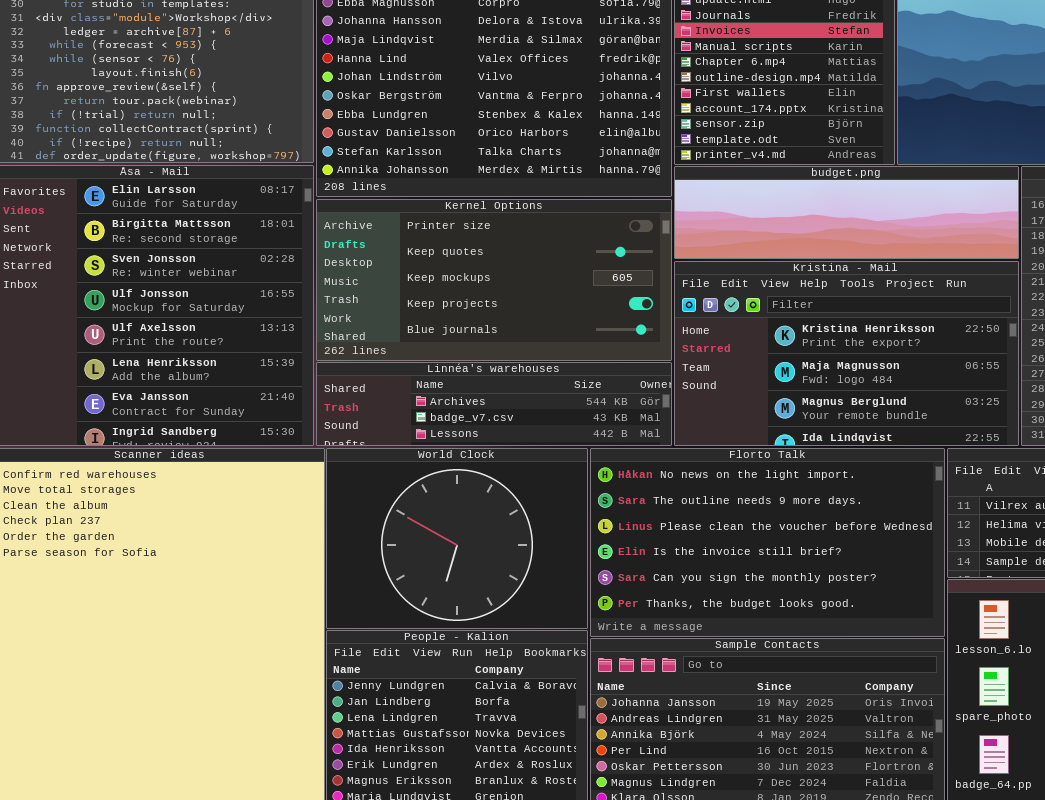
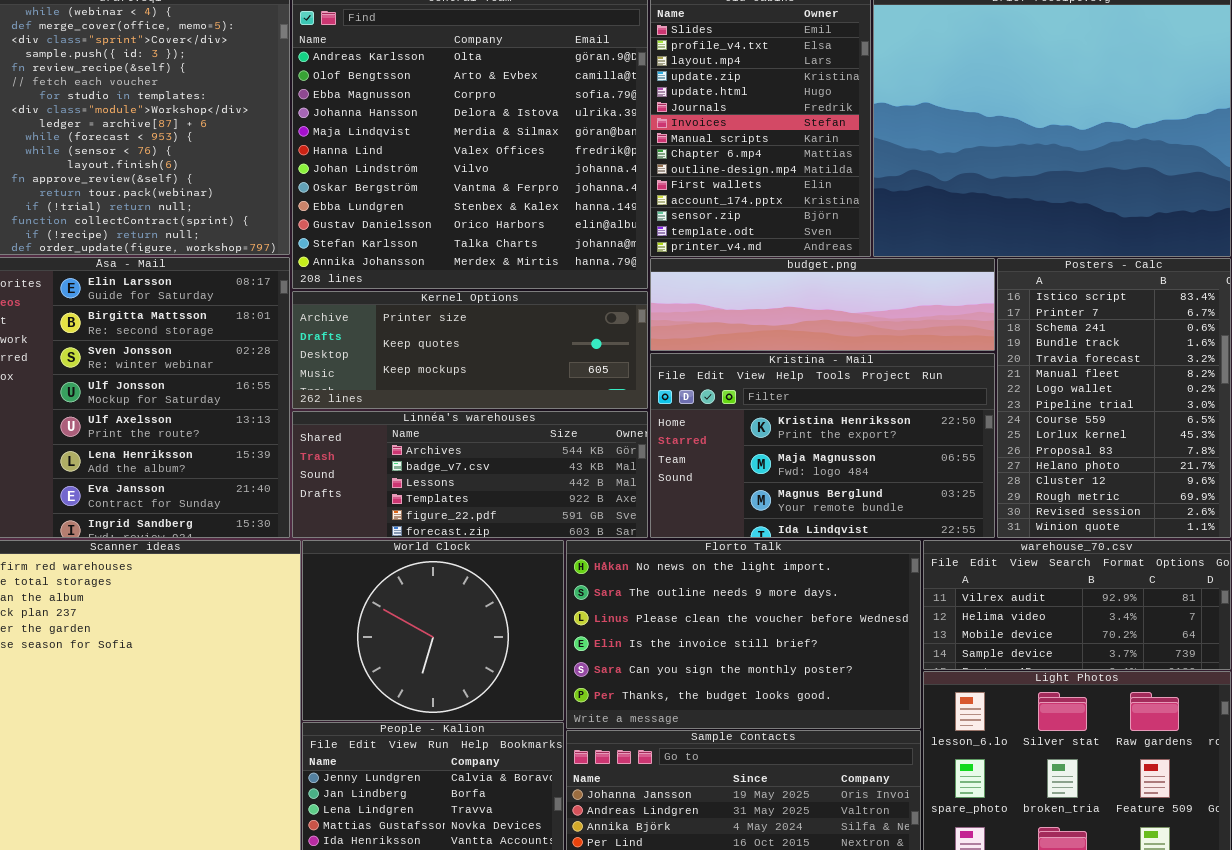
Kernel Options: [316,199,672,361] -> [292,291,648,409], resized
Linnéa's warehouses: [316,362,672,446] -> [292,411,648,538], resized

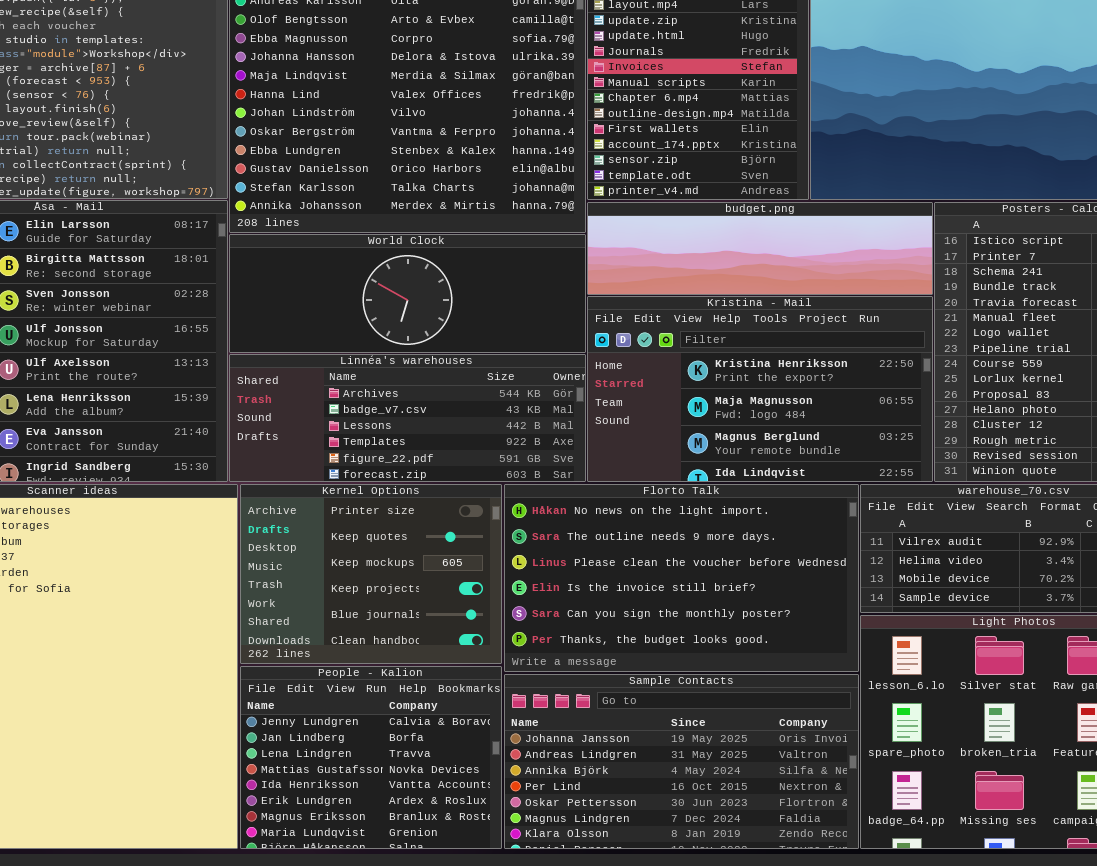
Kernel Options: [292,291,648,409] -> [240,484,502,664], moved, resized
World Clock: [302,540,564,721] -> [229,234,586,353], moved, resized

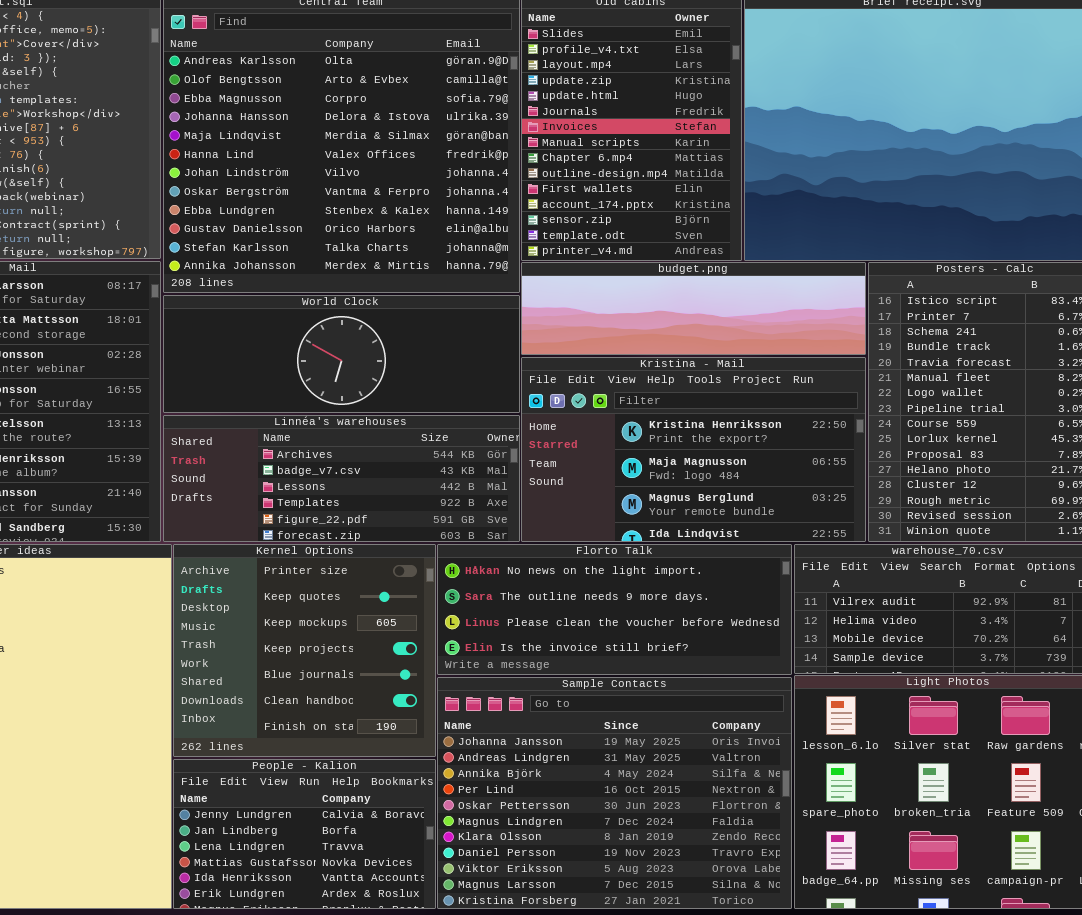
Kernel Options: [240,484,502,664] -> [173,544,436,757], resized
Florto Talk: [504,484,859,672] -> [437,544,792,675], resized
People - Kalion: [240,666,502,849] -> [173,759,436,909], resized
Sample Contacts: [504,674,859,849] -> [437,677,792,909], resized

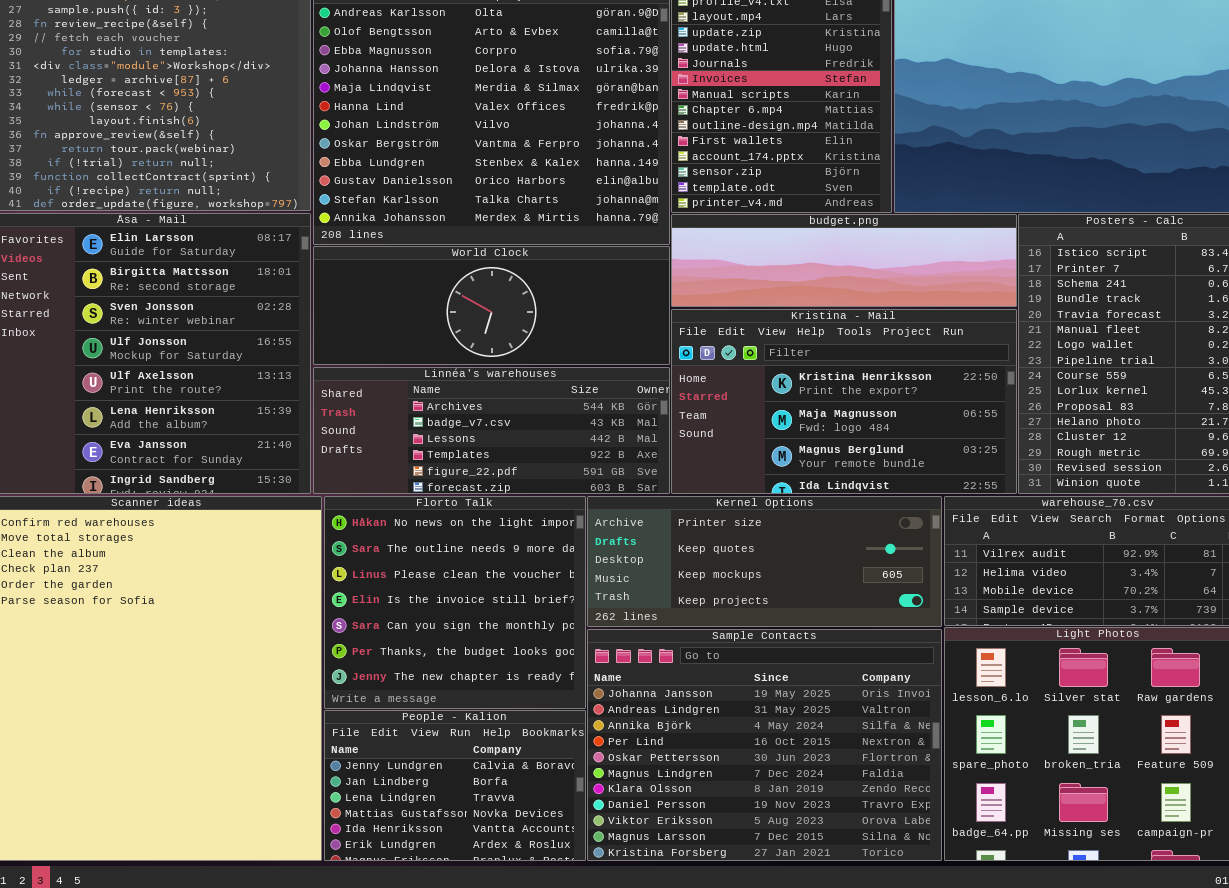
Kernel Options: [173,544,436,757] -> [587,496,942,627], moved, resized
Florto Talk: [437,544,792,675] -> [324,496,586,709], moved, resized

